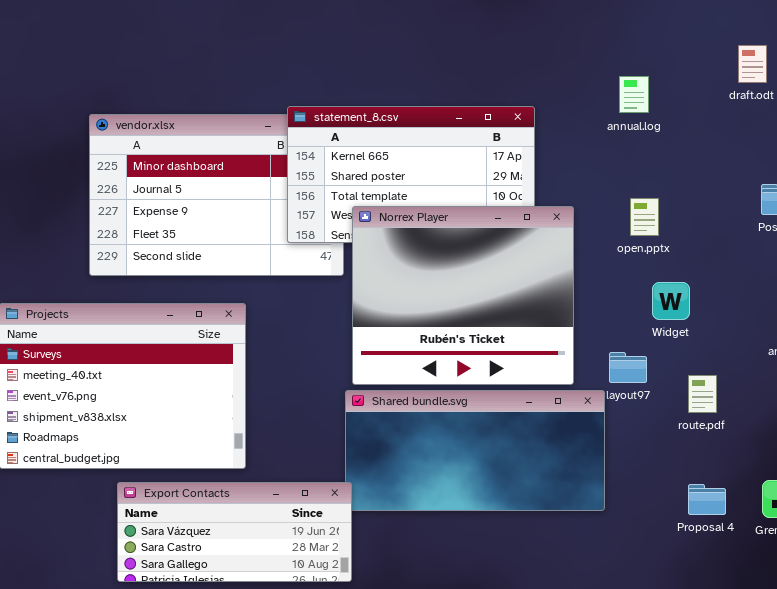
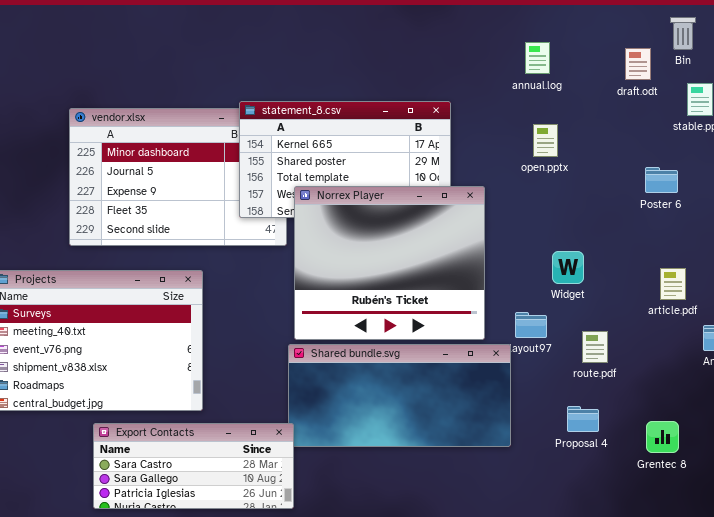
annual.log: [619,76,649,113] -> [525,42,550,74], moved
open.pptx: [630,198,659,236] -> [533,124,558,157], moved
Export Contacts: [117,482,352,582] -> [93,423,294,509], scrolled down 1 row
Proposal 4: [688,484,726,515] -> [567,406,599,432], moved

